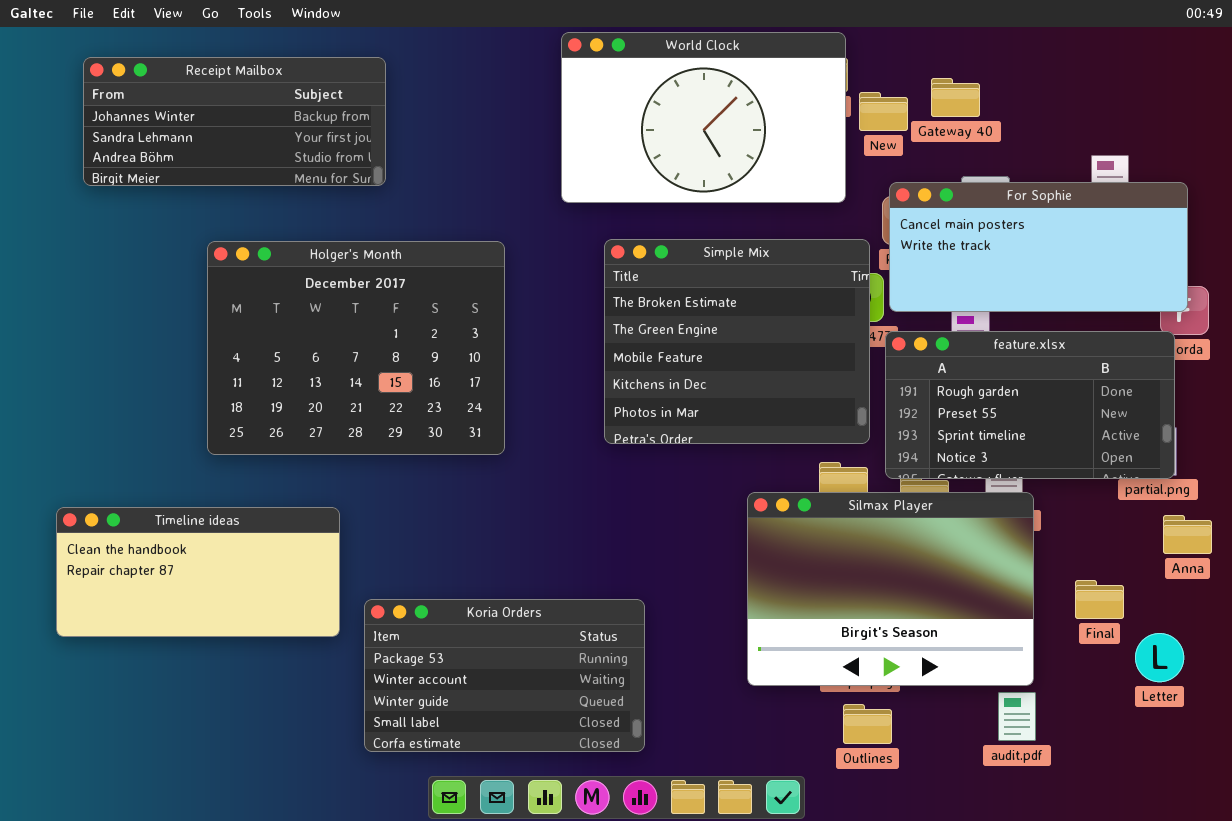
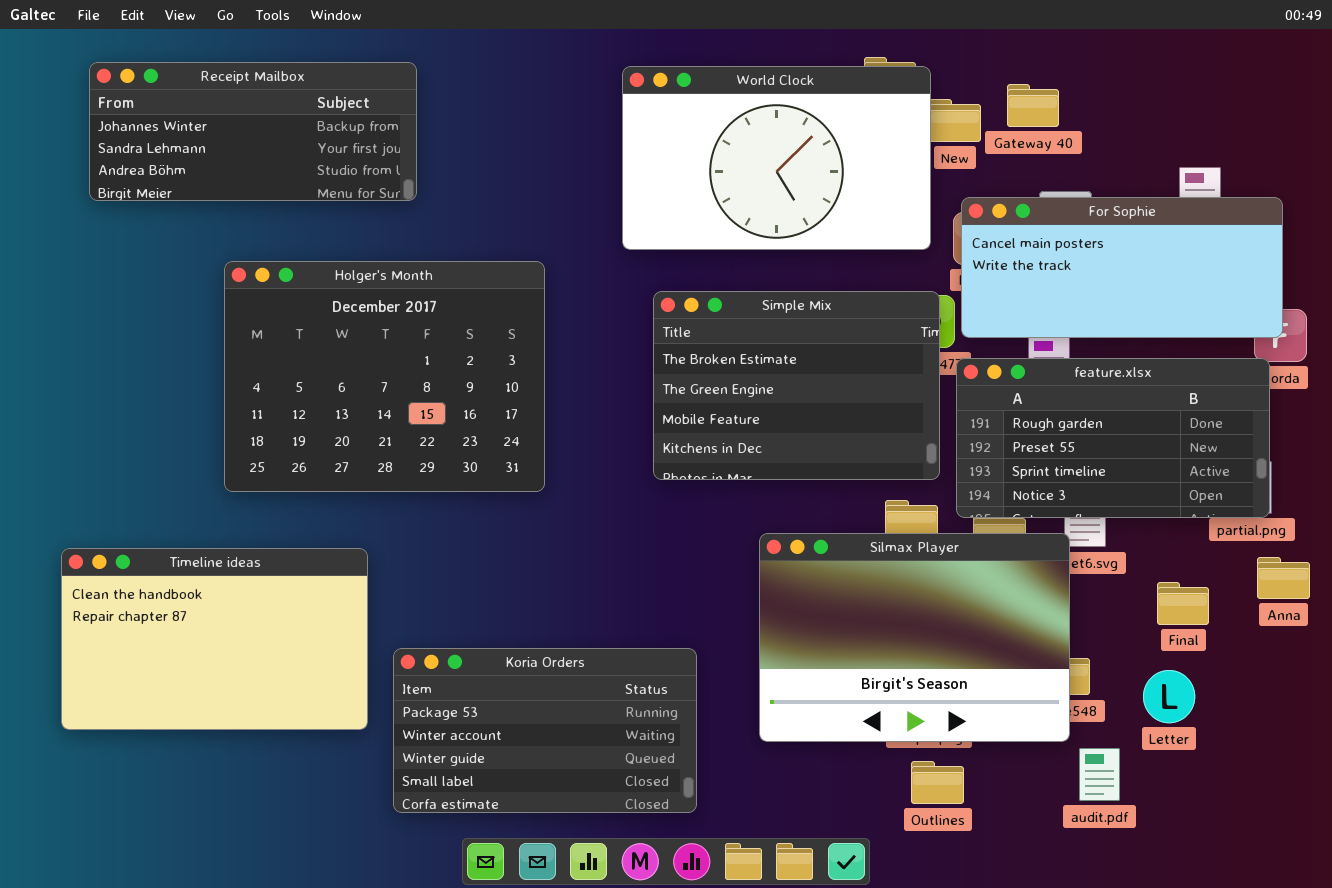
World Clock: [561,32,846,203] -> [622,66,931,250], moved
Simple Mix: [604,239,870,444] -> [653,291,940,480], resized
Silmax Player: [747,492,1034,686] -> [759,533,1070,742], moved
Timeline ideas: [56,507,340,637] -> [61,548,368,730], resized
Final: [1075,580,1124,619] -> [1157,582,1209,625], moved
Letter: [1135,633,1184,682] -> [1143,670,1195,723], moved

